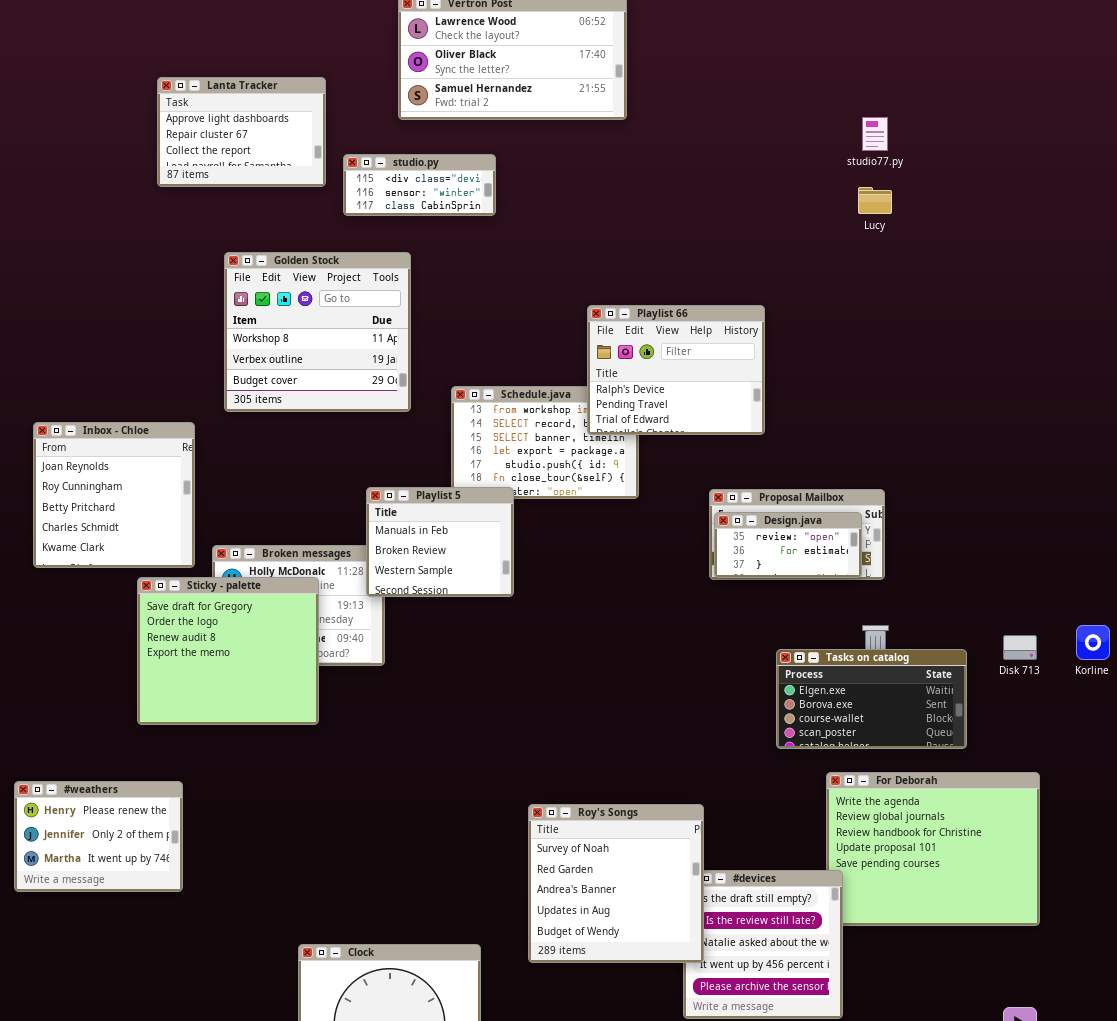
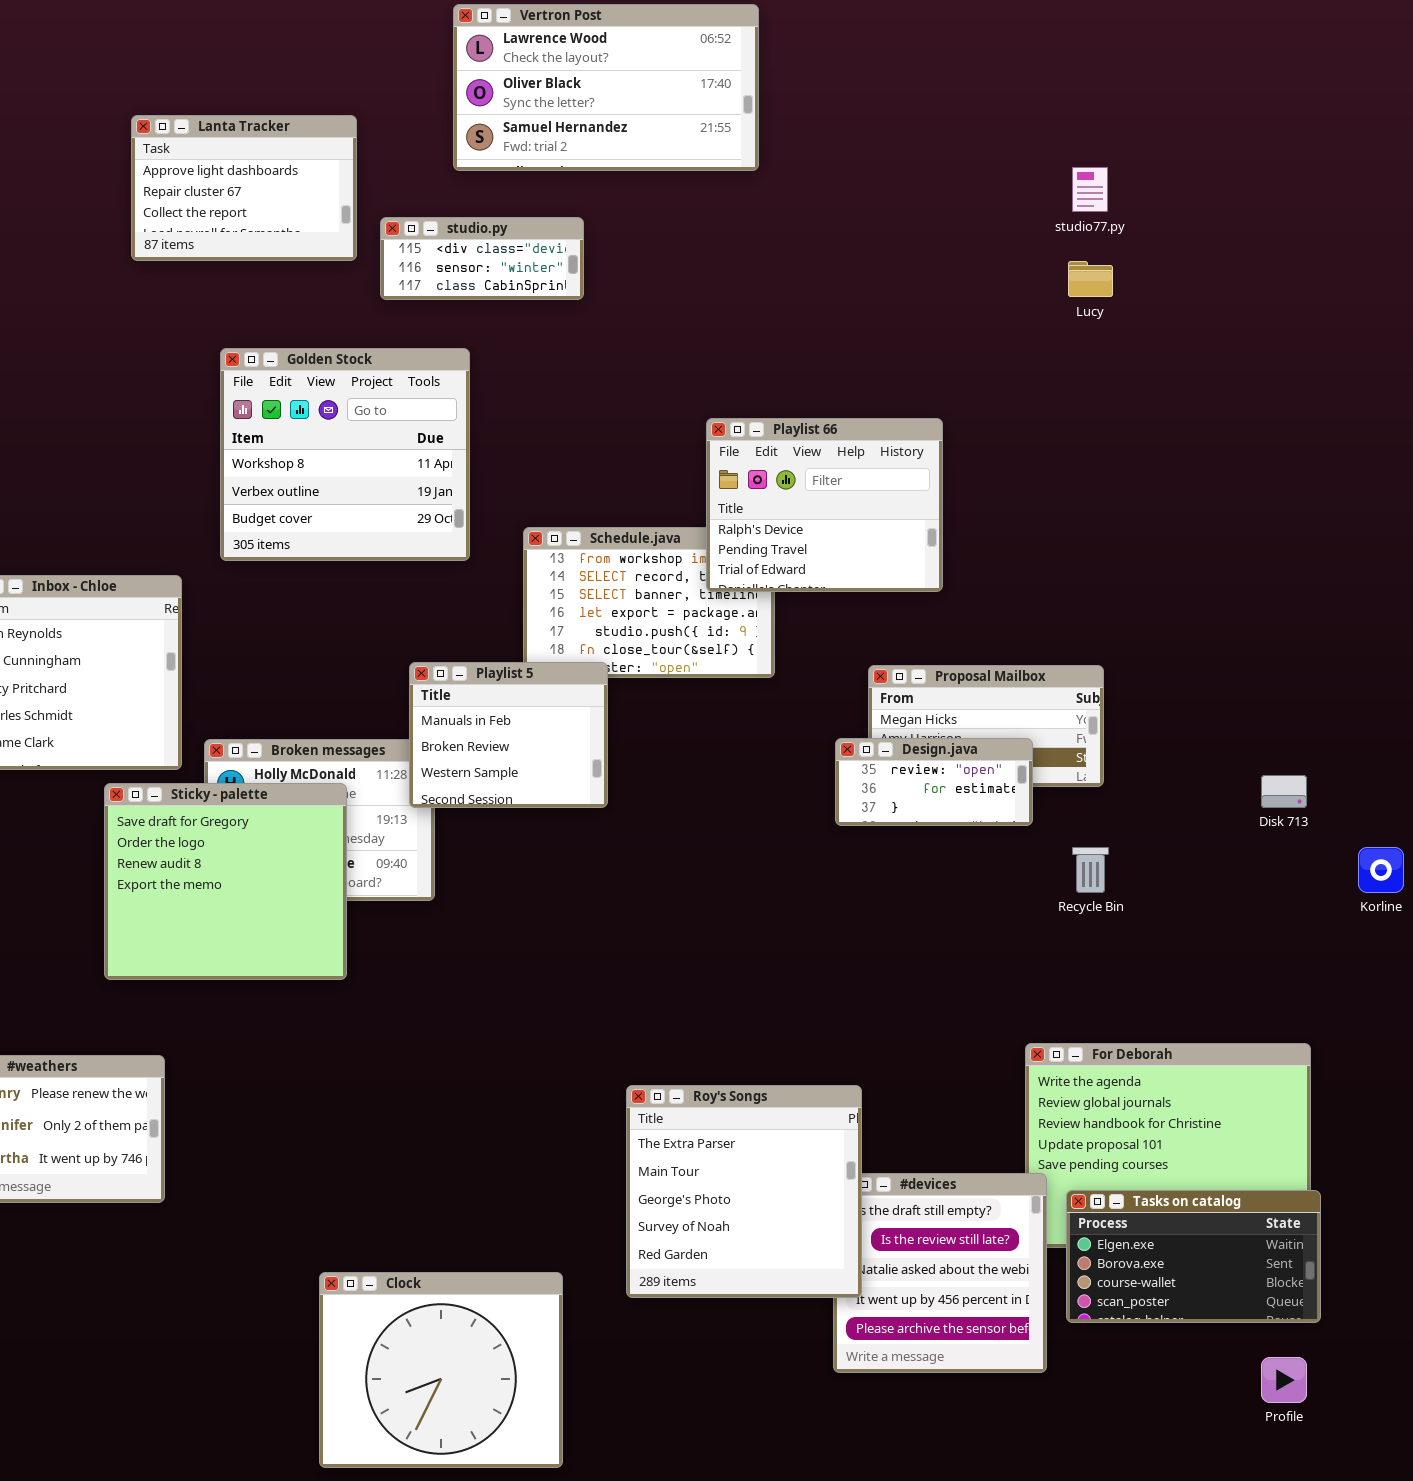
Design.java: [714,512,862,578] -> [835,738,1033,826], moved
Disk 713: [1003,635,1037,660] -> [1261,775,1307,808], moved
Tasks on catalog: [776,649,967,749] -> [1066,1190,1321,1323], moved
Roy's Songs: [528,804,704,963] -> [626,1085,862,1298], scrolled up 3 rows

